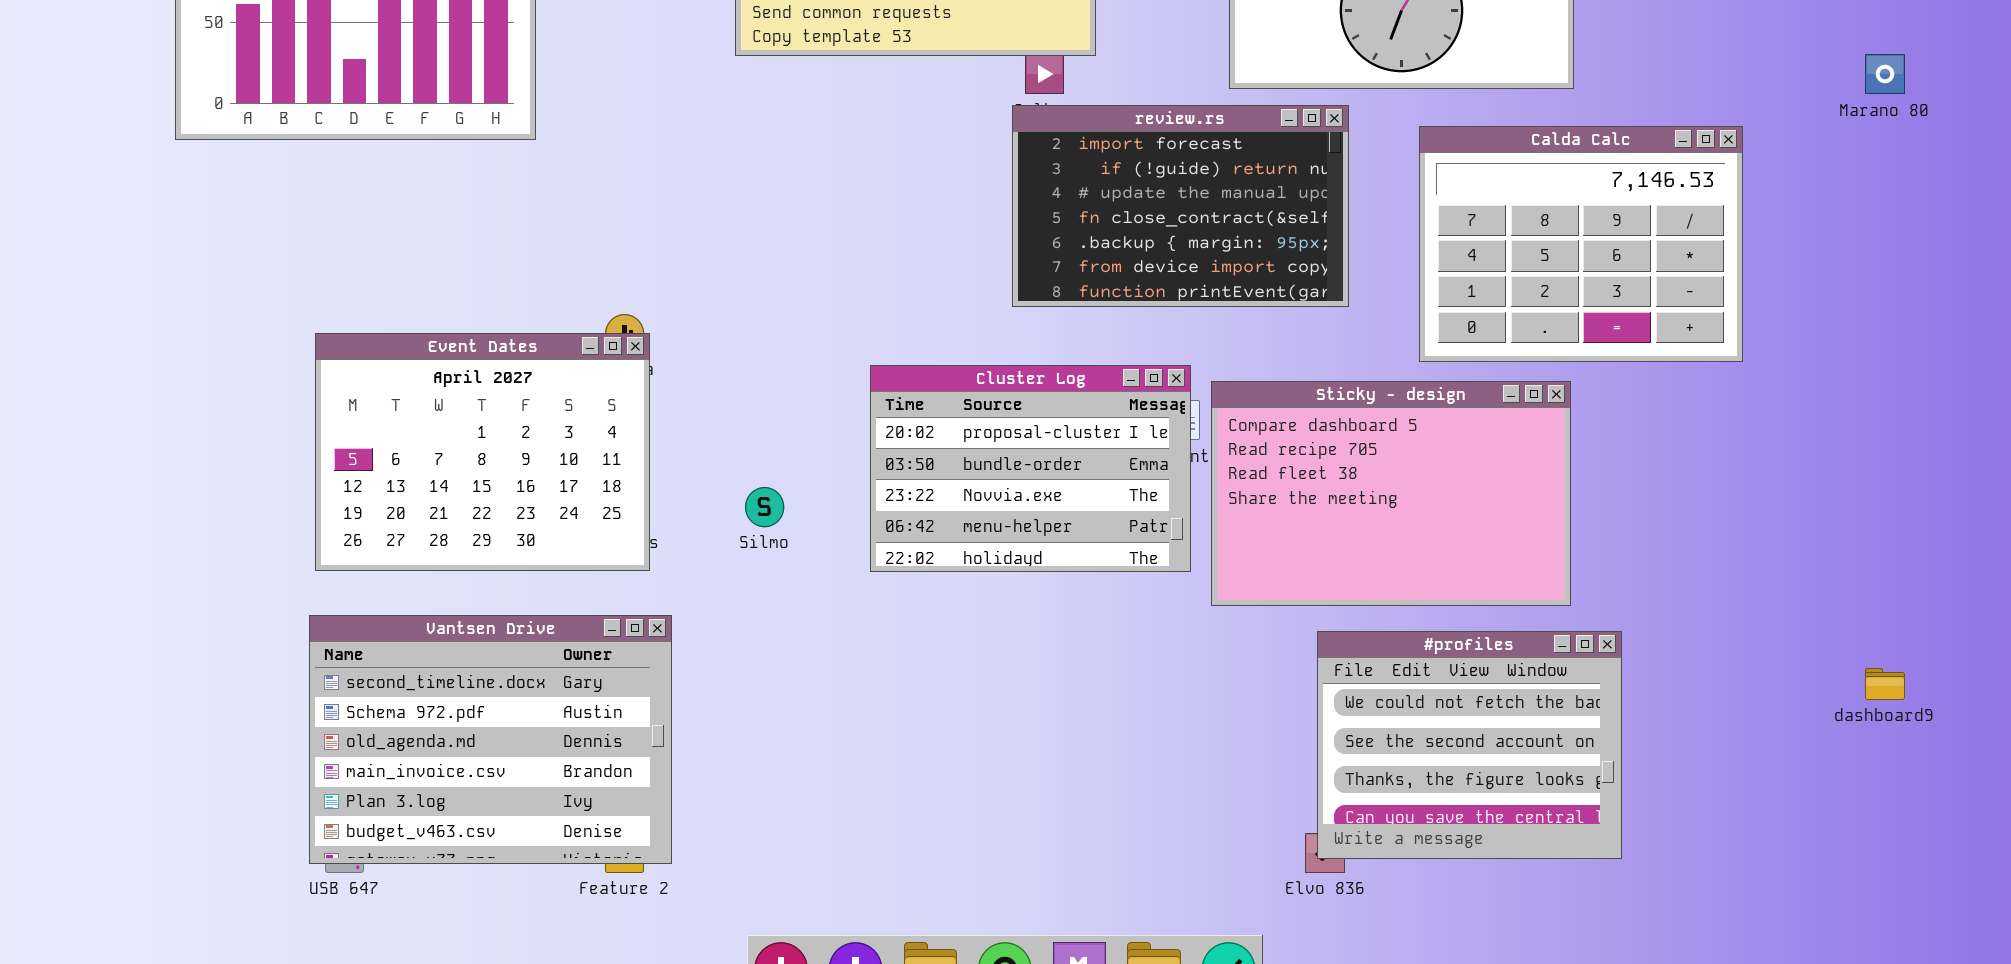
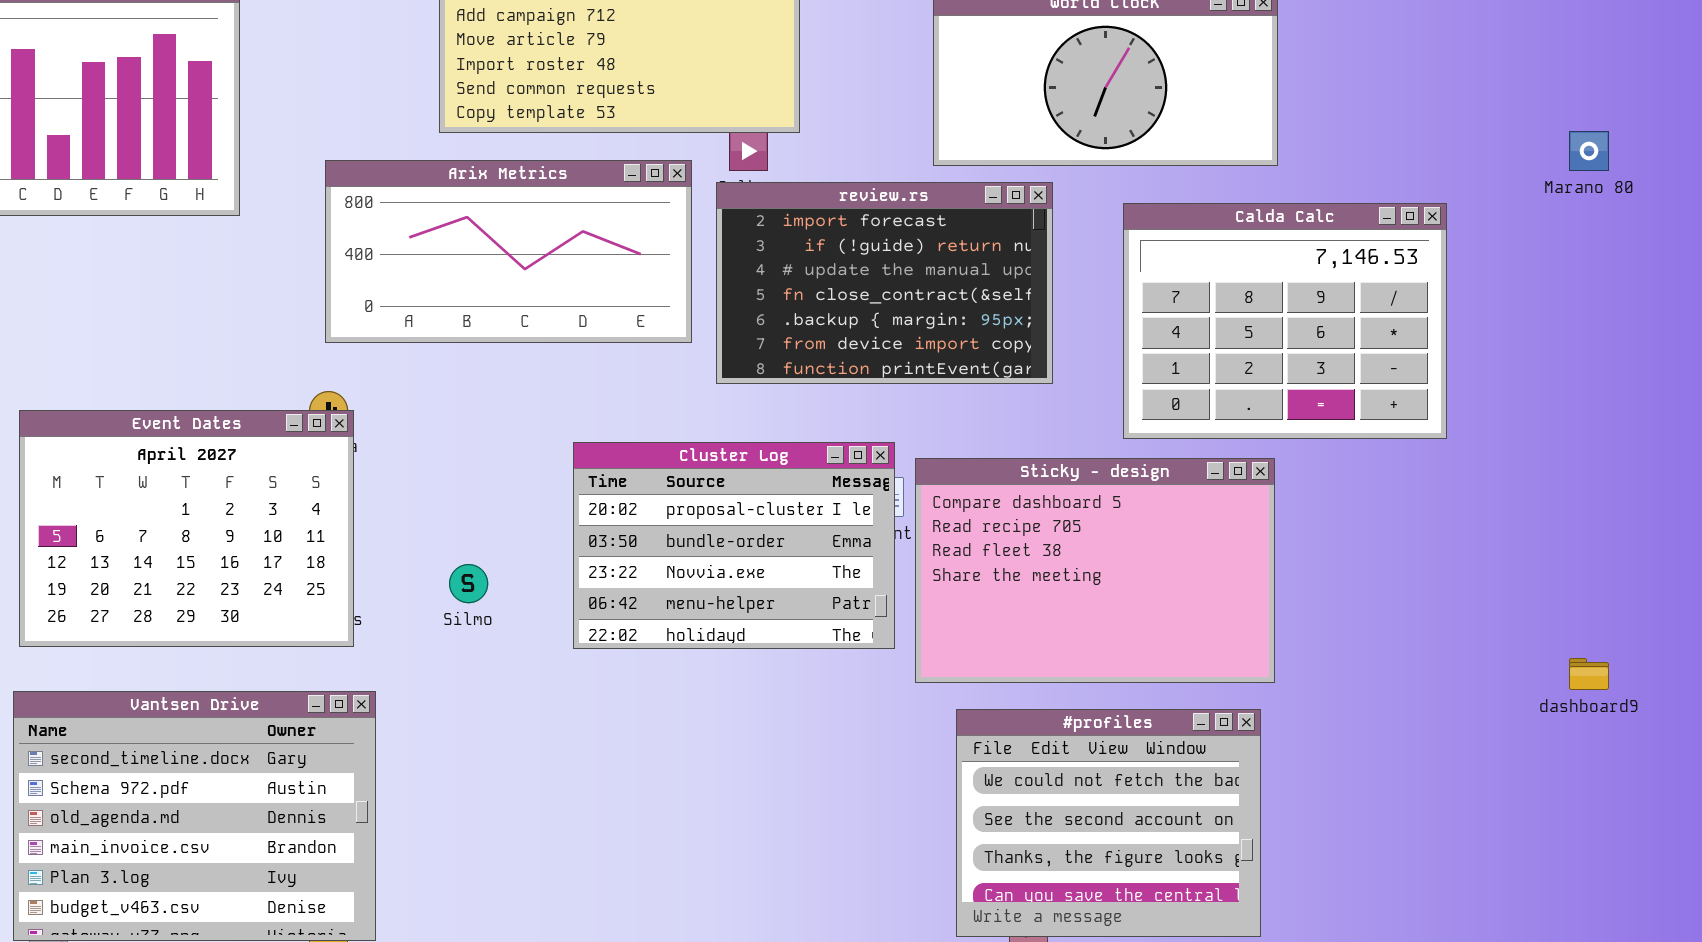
Arix Metrics: none -> [325,160,692,343], opened
#profiles: [1317,631,1622,859] -> [956,709,1261,937], moved
dashboard9: [1865,668,1905,700] -> [1569,658,1609,690], moved

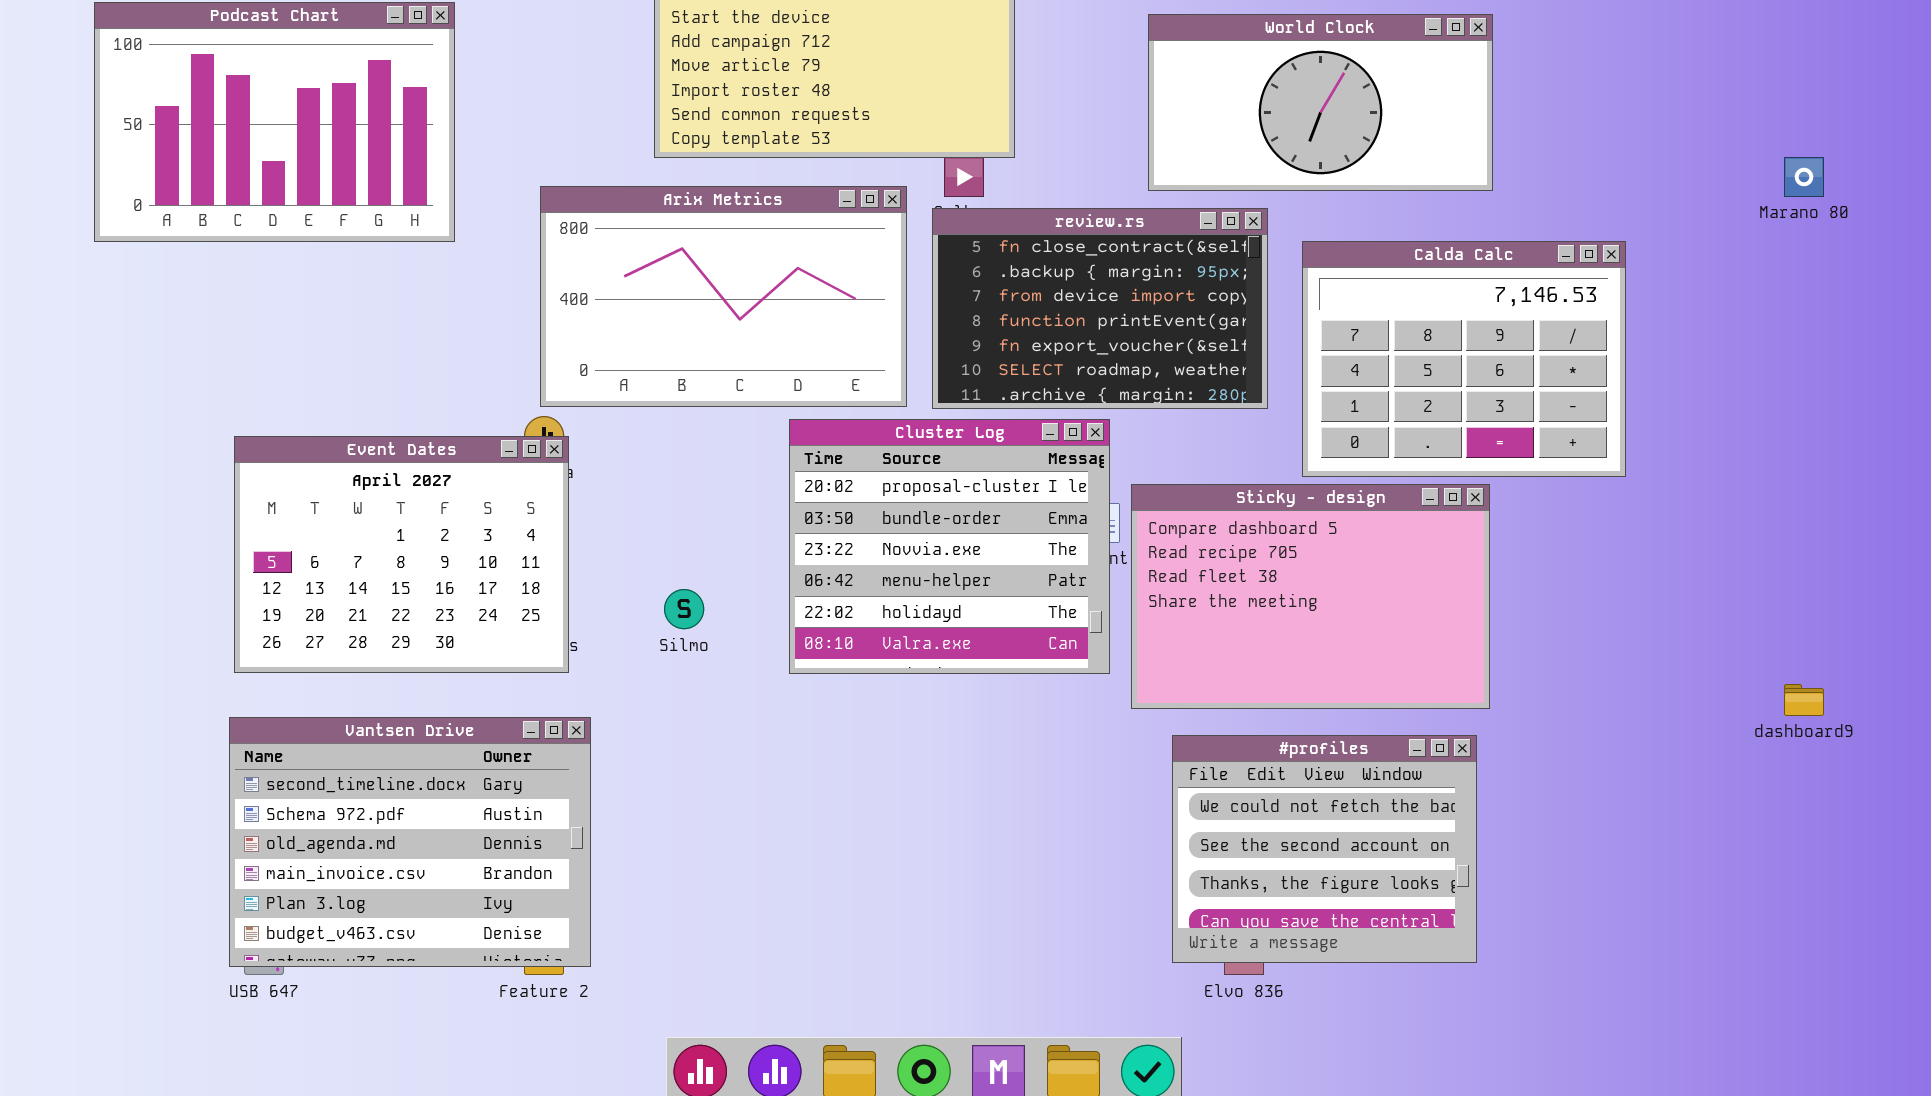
Arix Metrics: [325,160,692,343] -> [540,186,907,407], resized
review.rs: [716,182,1053,384] -> [932,208,1268,409], scrolled down 3 rows
Calda Calc: [1123,203,1447,439] -> [1302,241,1626,477], moved
Cluster Log: [573,442,895,649] -> [789,419,1110,674], resized

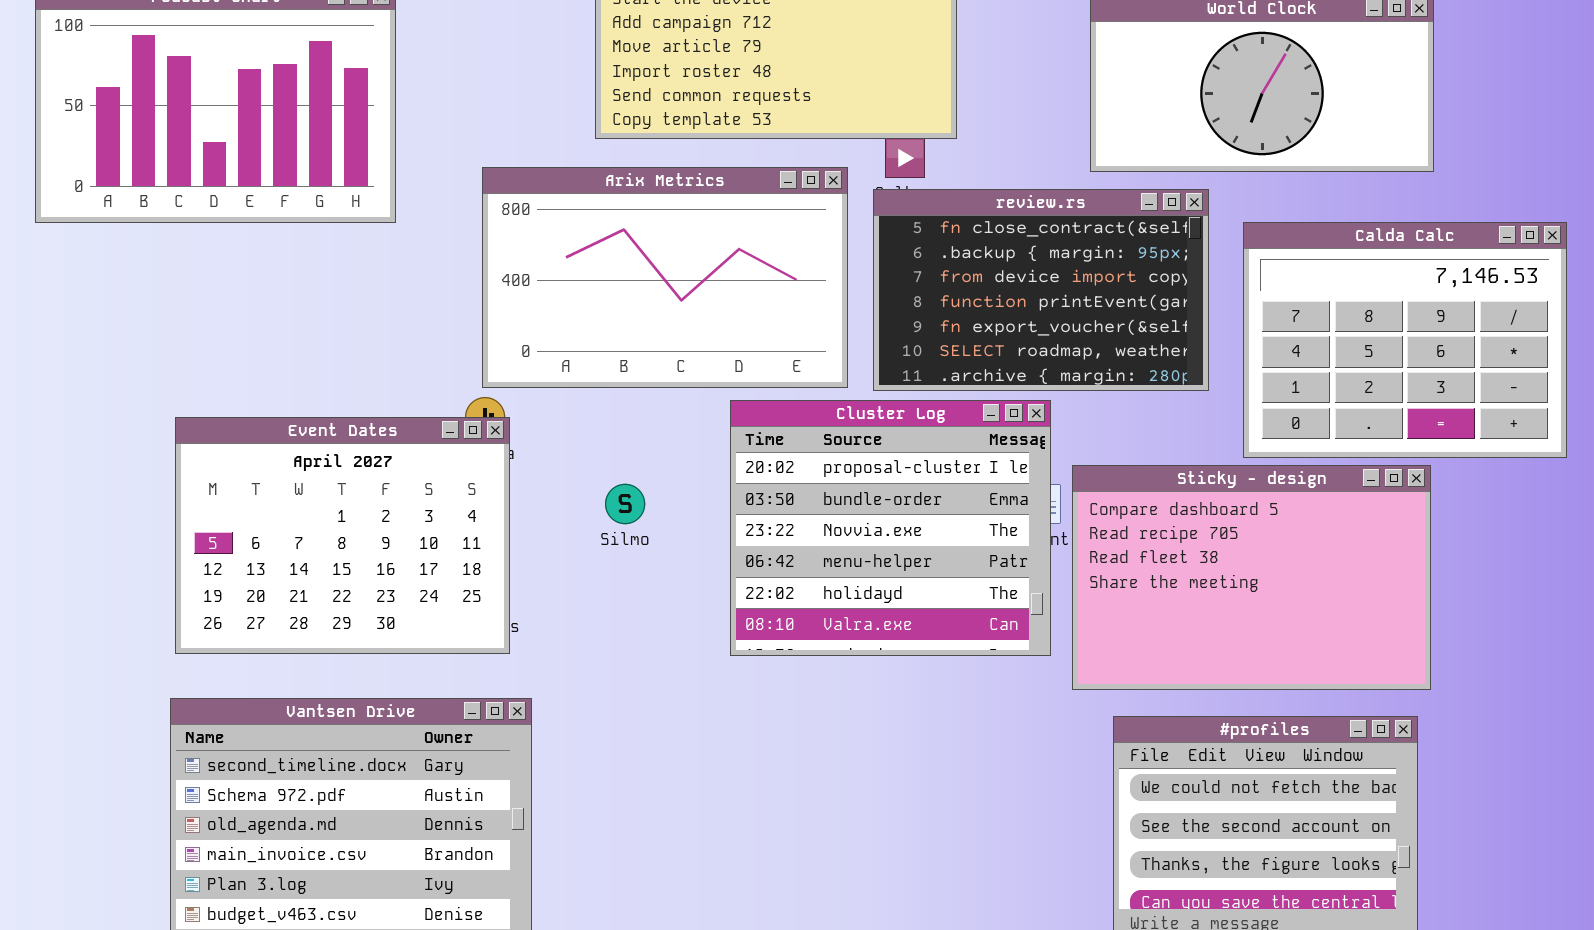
Silmo: [664,589,704,629] -> [605,484,645,524], moved

